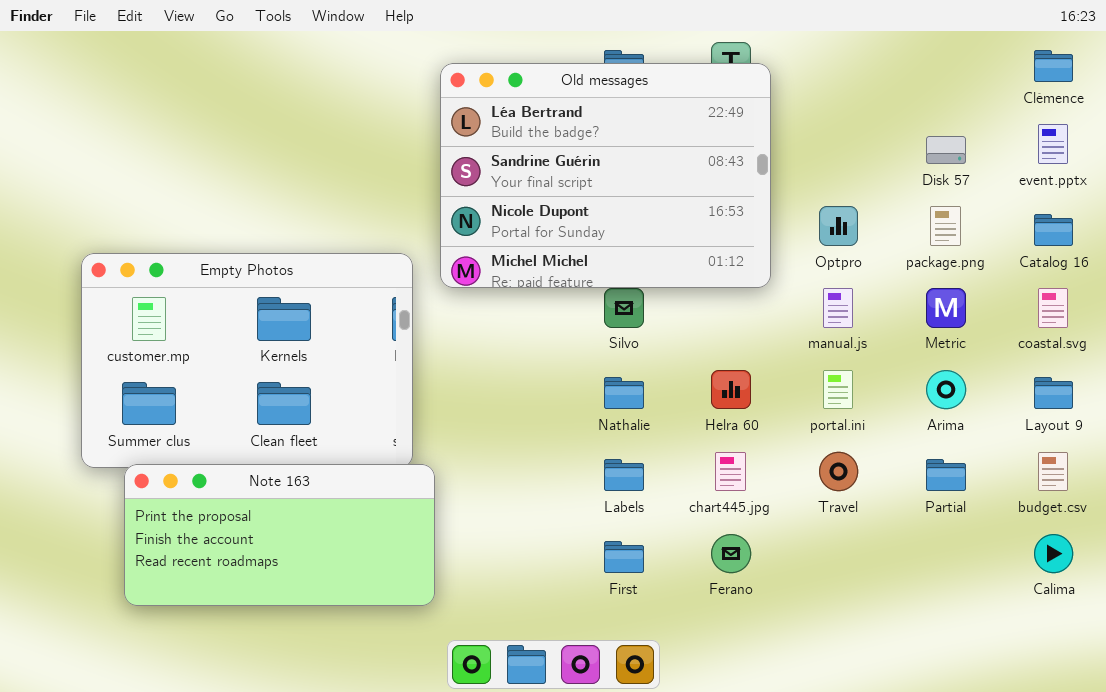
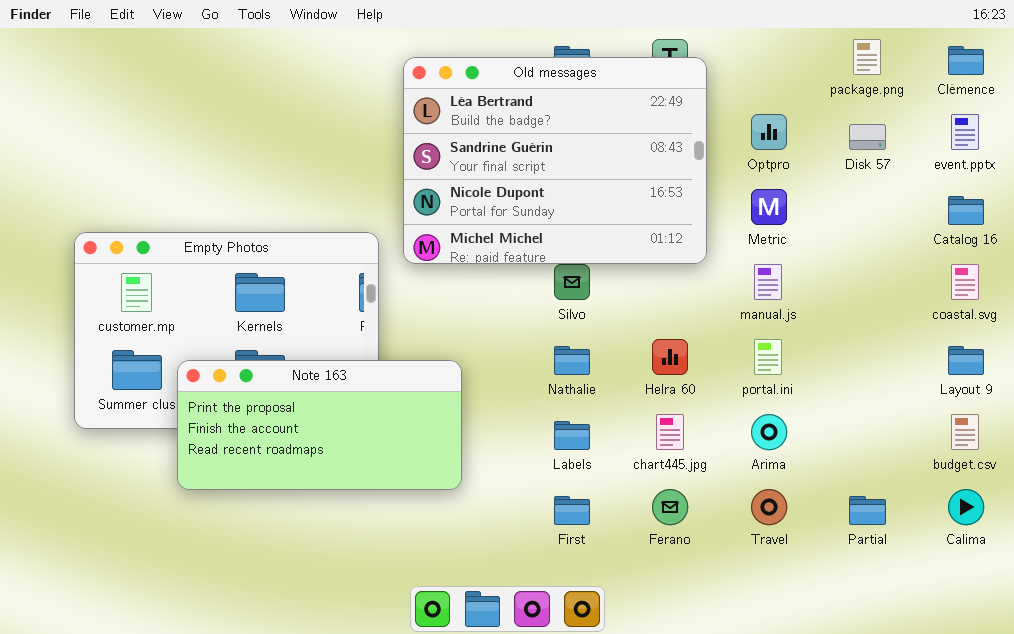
Optpro: [819,206,858,246] -> [751,114,787,150], moved
package.png: [930,206,961,246] -> [853,39,881,75], moved
Metric: [926,288,966,328] -> [751,189,787,225], moved
Arima: [926,370,966,409] -> [751,414,787,450], moved
Travel: [819,452,858,491] -> [751,489,787,525], moved
Partial: [926,459,966,491] -> [849,496,886,525], moved
Note 163: [124,464,435,606] -> [177,360,462,490], moved

